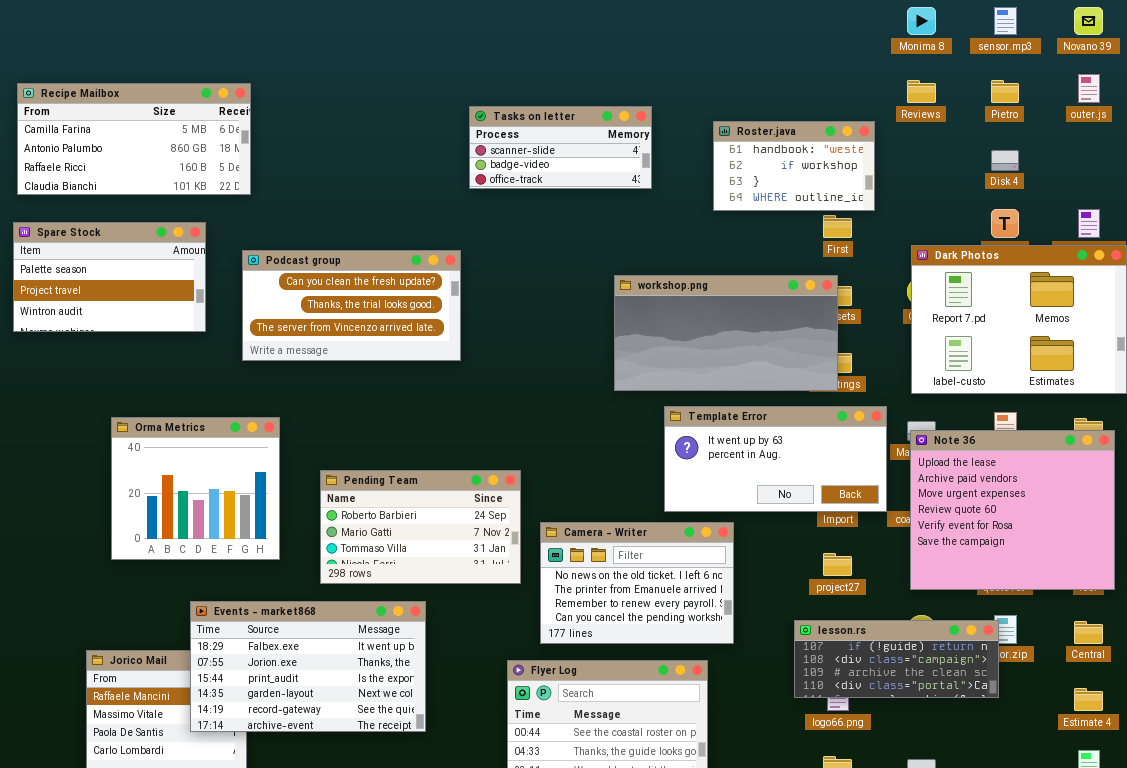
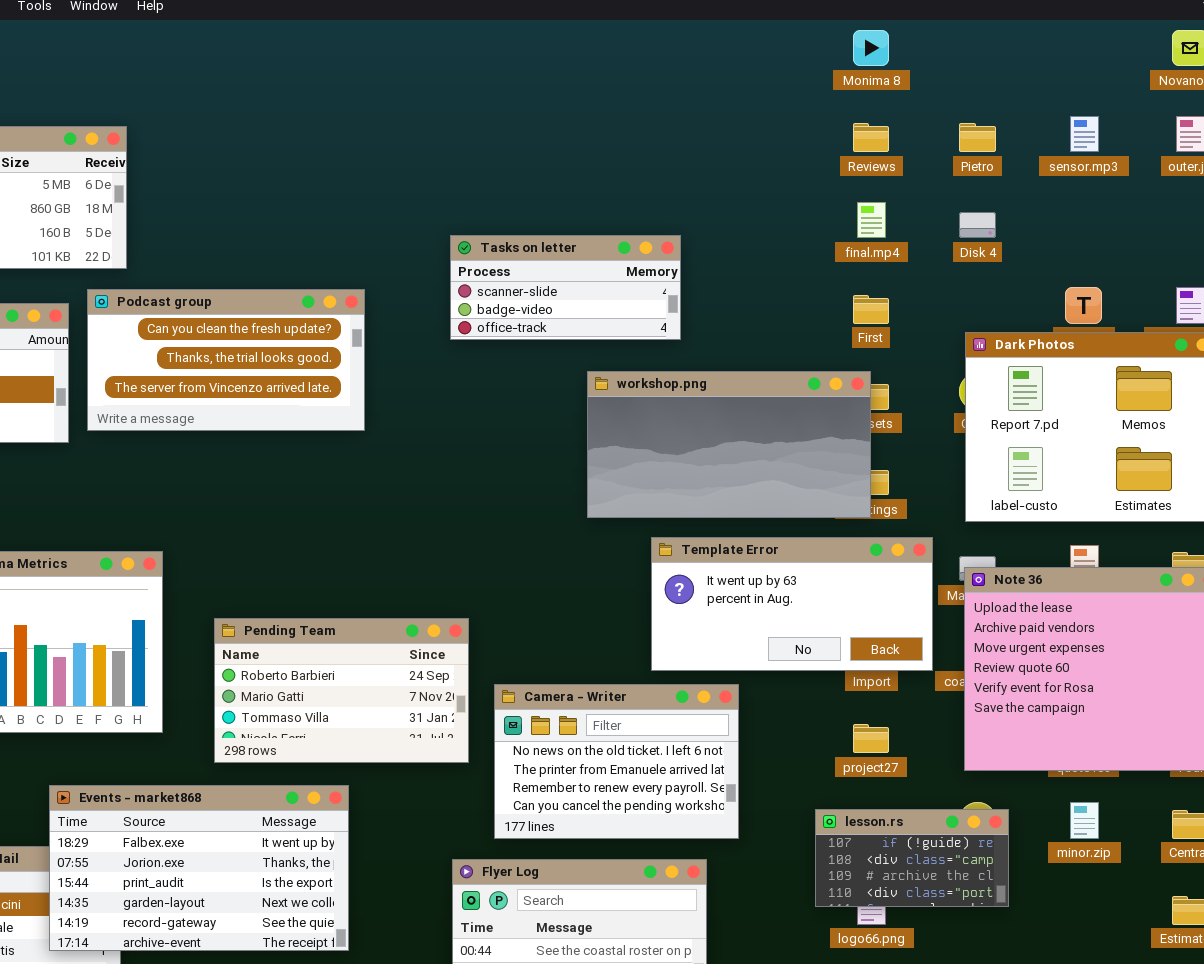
Monima 8: [907,7,936,35] -> [853,30,889,66], moved
sensor.mp3: [994,7,1017,35] -> [1070,116,1099,152], moved
Reviews: [907,80,936,103] -> [853,123,889,152], moved
Pietro: [991,80,1019,103] -> [959,123,996,152], moved
Tasks on letter: [469,106,652,189] -> [450,235,681,340], moved
Roster.java: [713,121,875,211] -> none, closed
Disk 4: [991,150,1019,171] -> [959,212,996,238], moved
Podcast group: [242,250,461,361] -> [87,289,365,431], moved
lesson.rs: [794,620,999,698] -> [815,809,1009,907], resized

